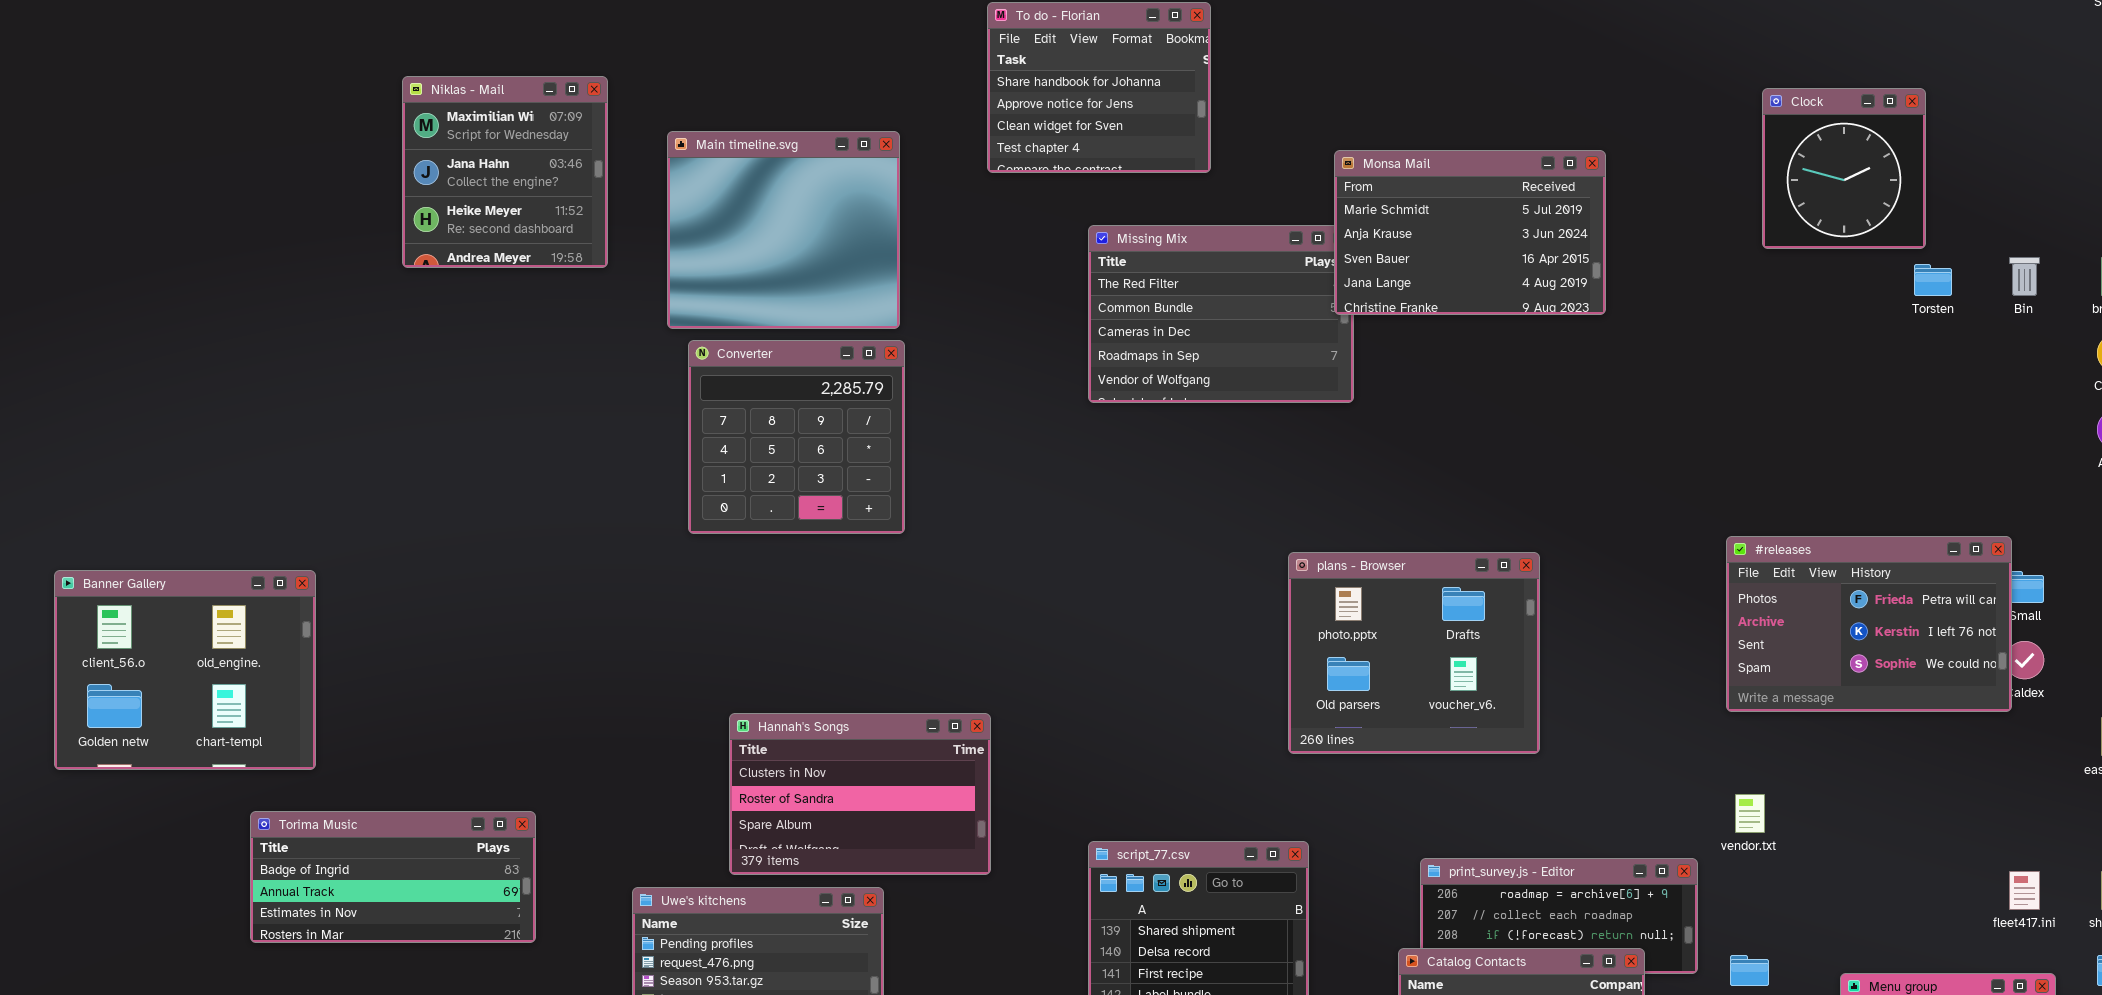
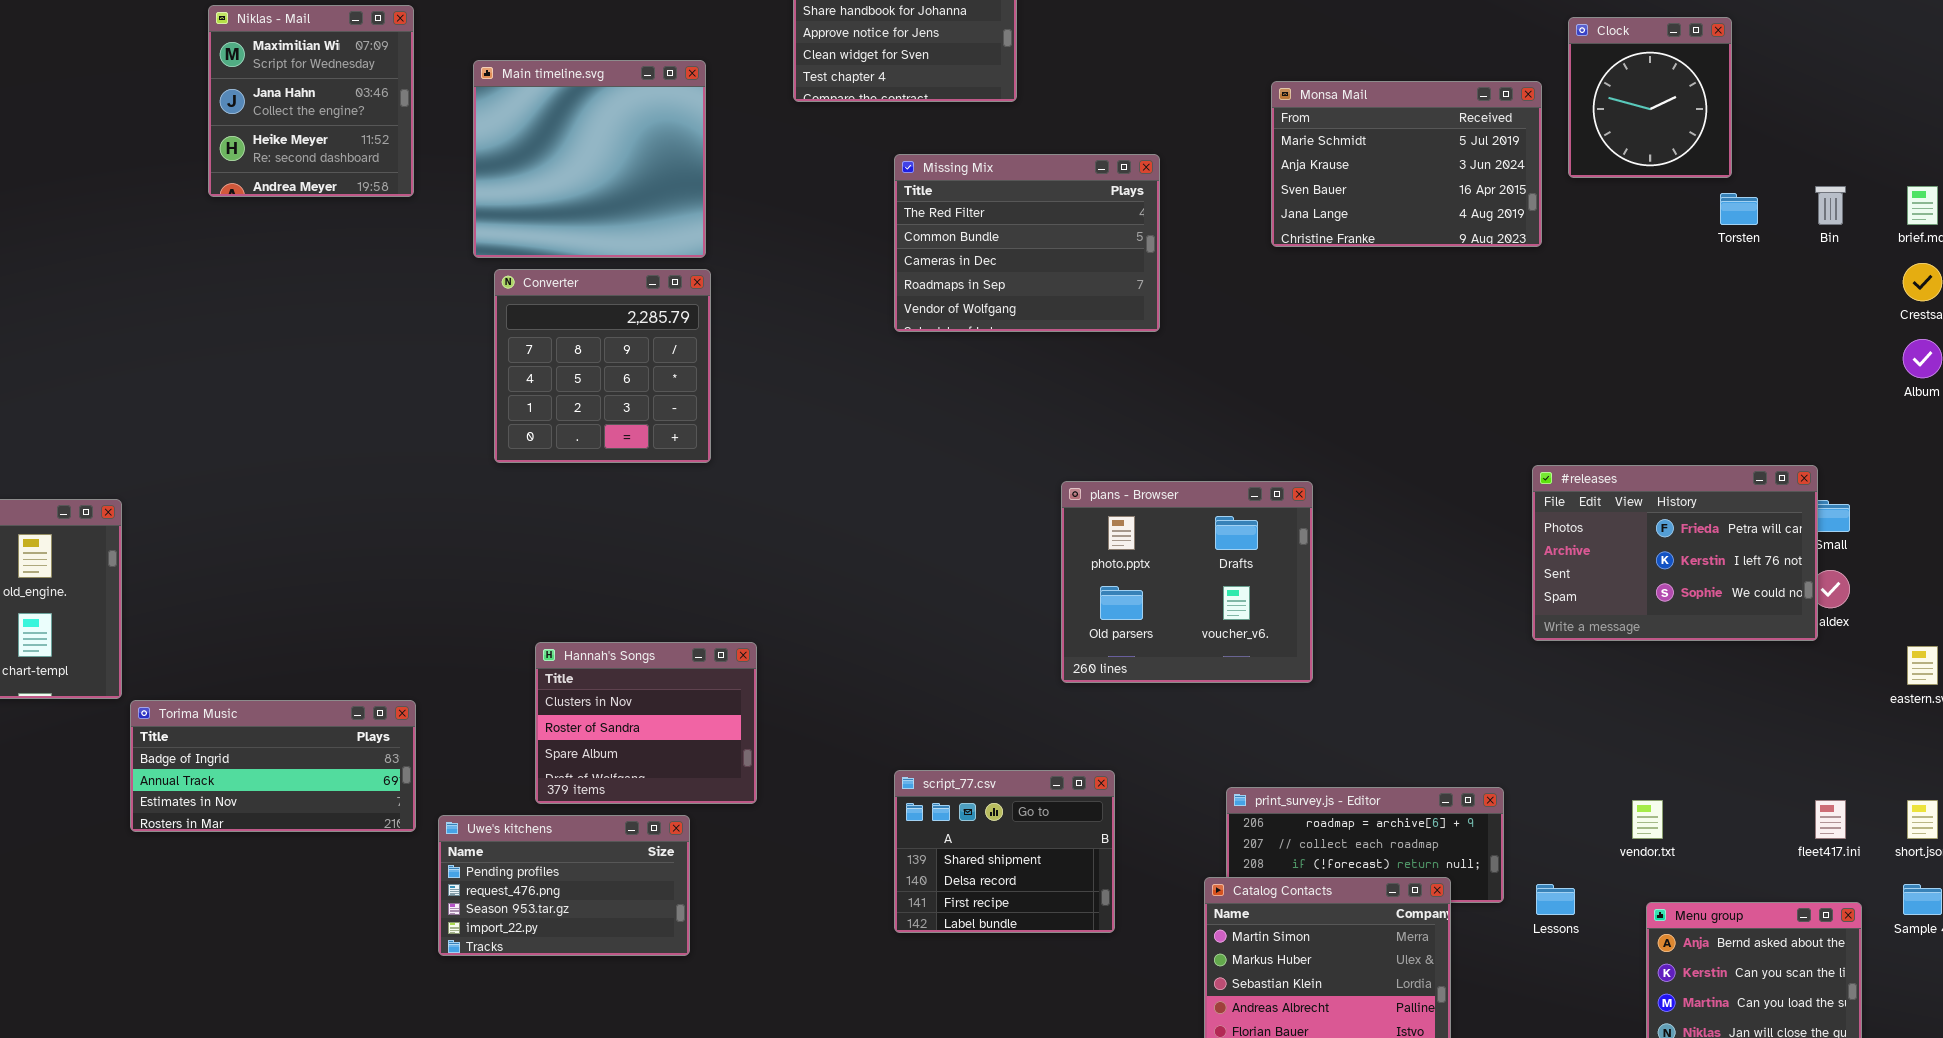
Monsa Mail: [1334,150,1606,315] -> [1271,81,1542,247], moved
plans - Browser: [1288,552,1540,754] -> [1061,481,1313,683], moved
Hannah's Songs: [729,713,991,875] -> [535,642,757,804], resized
vendor.txt: [1735,794,1765,833] -> [1632,800,1663,839], moved
Torima Music: [250,811,536,943] -> [130,700,416,832], moved

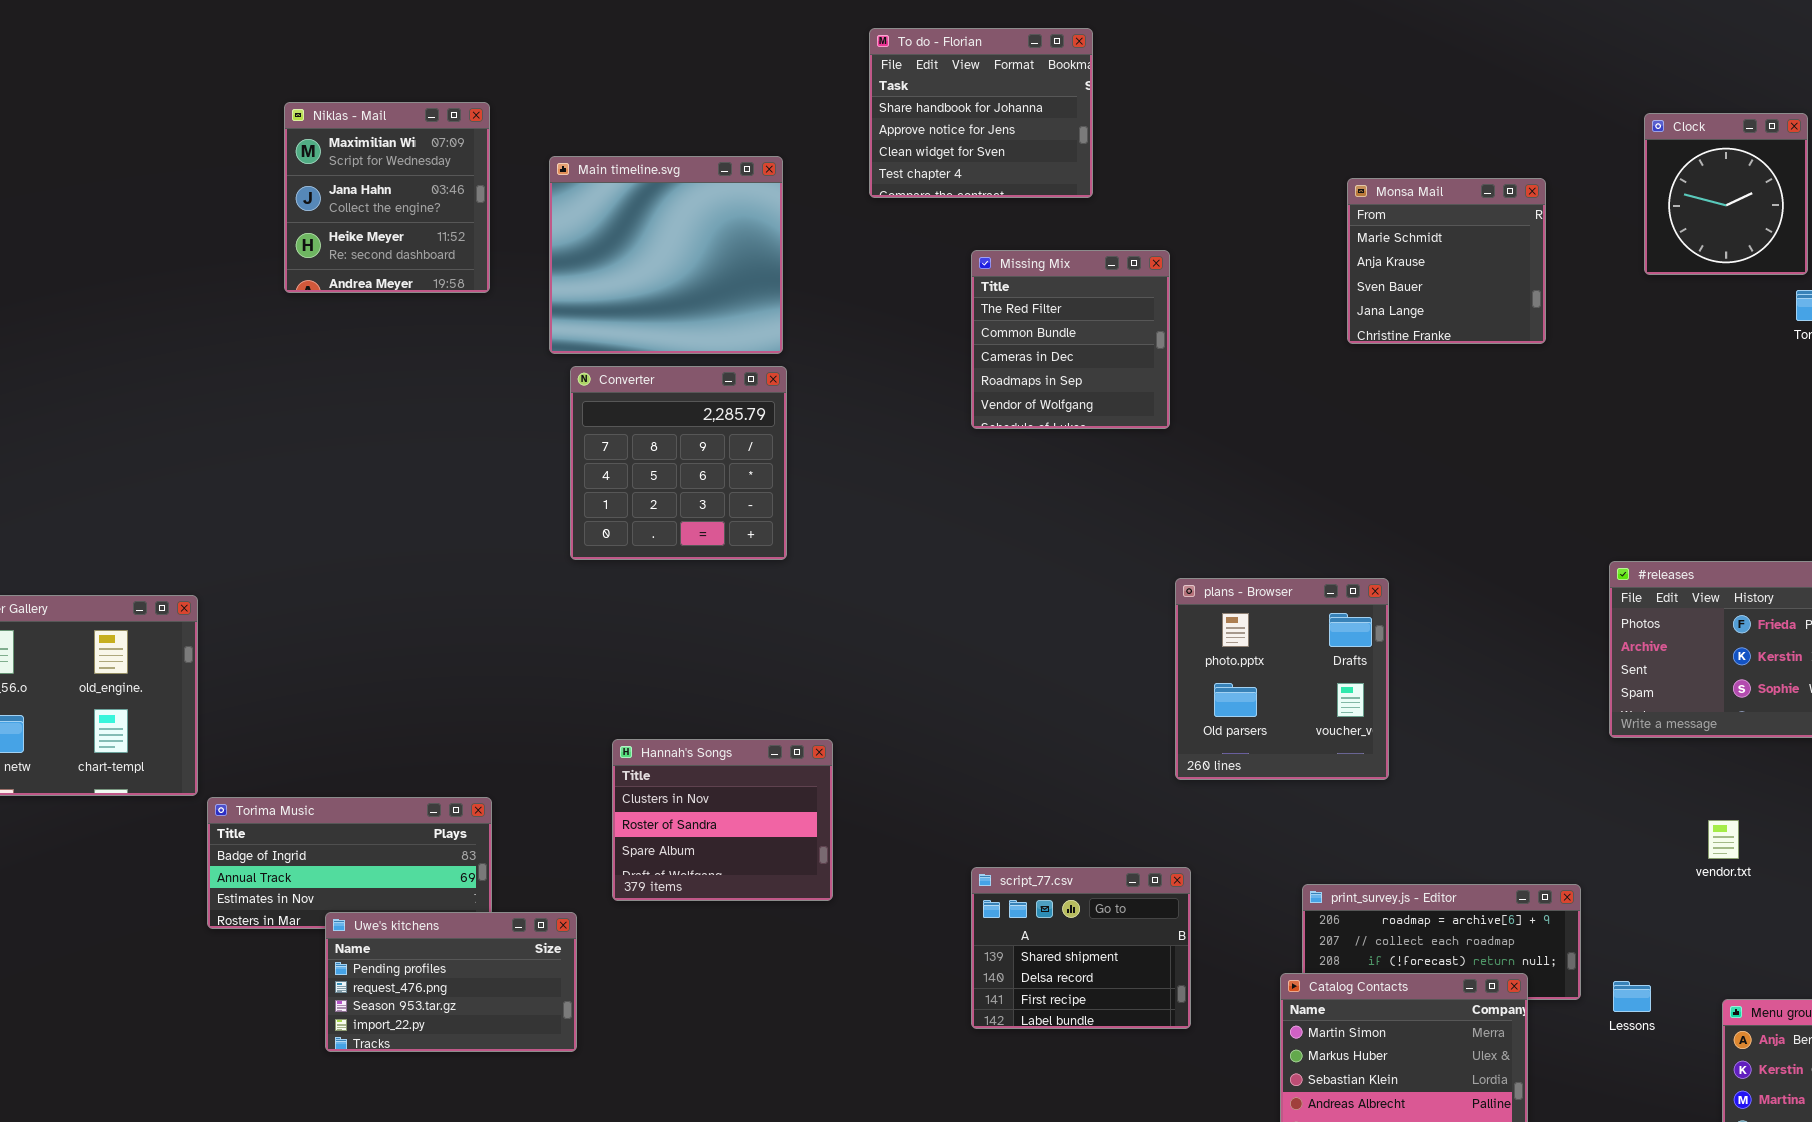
Monsa Mail: [1271,81,1542,247] -> [1347,178,1546,344], resized
Missing Mix: [894,154,1160,332] -> [971,250,1170,429], resized
plans - Browser: [1061,481,1313,683] -> [1175,578,1389,780], resized
vendor.txt: [1632,800,1663,839] -> [1708,820,1739,859], moved
Uwe's kitchens: [438,815,690,956] -> [325,912,577,1052], moved

